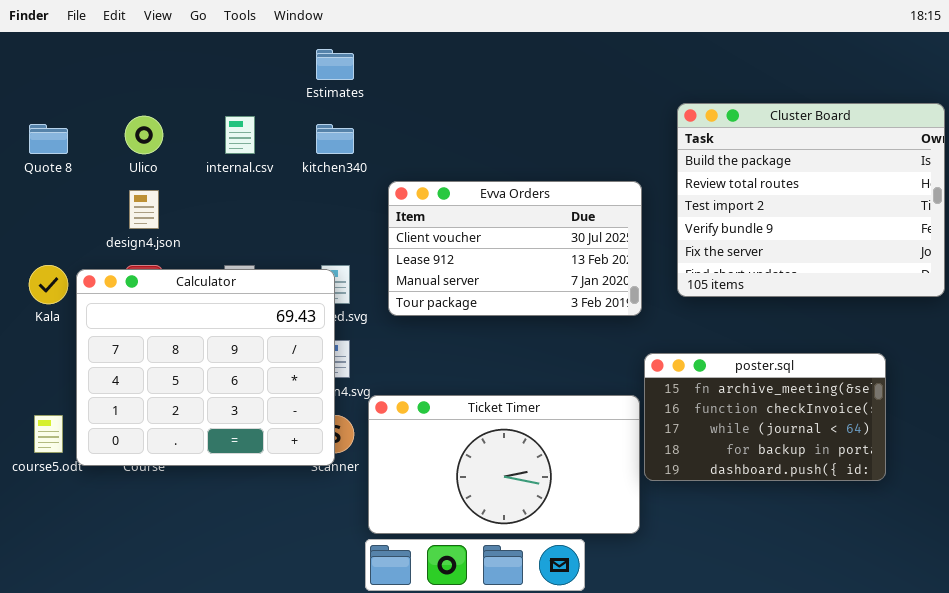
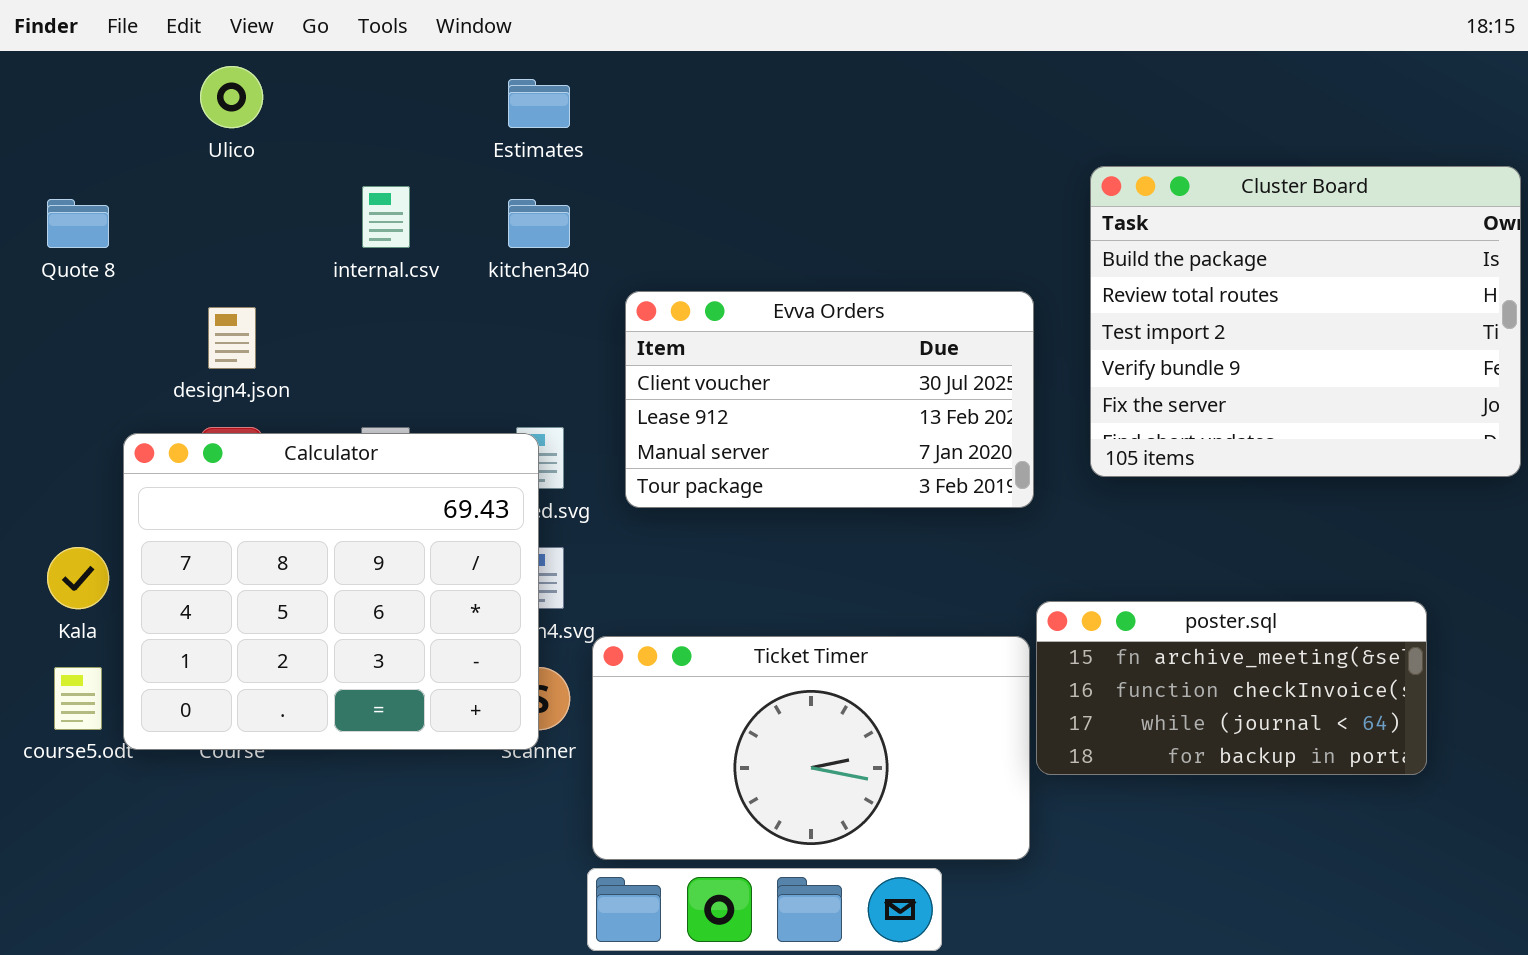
Ulico: [125,116,163,154] -> [200,66,263,128], moved
Kala: [29,265,68,304] -> [47,547,109,609], moved
poster.sql: [644,353,886,481] -> [1036,601,1427,775], resized

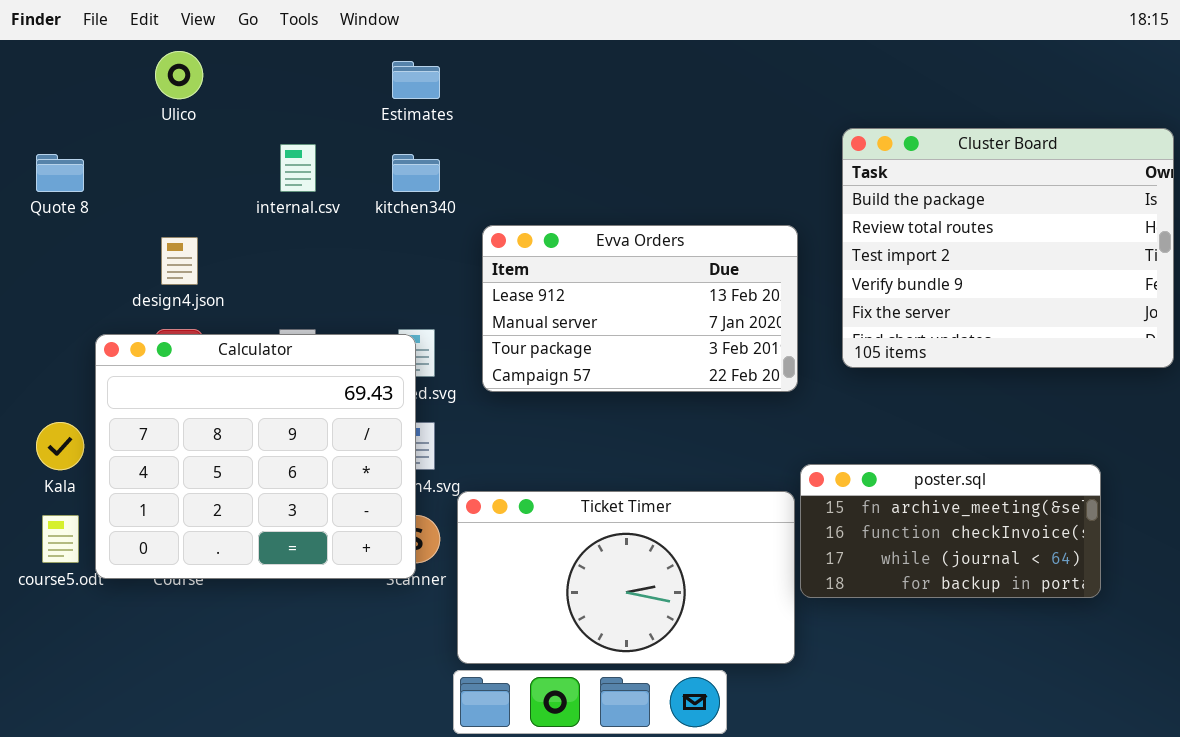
Evva Orders: [625,291,1034,508] -> [482,225,798,392], scrolled down 1 row

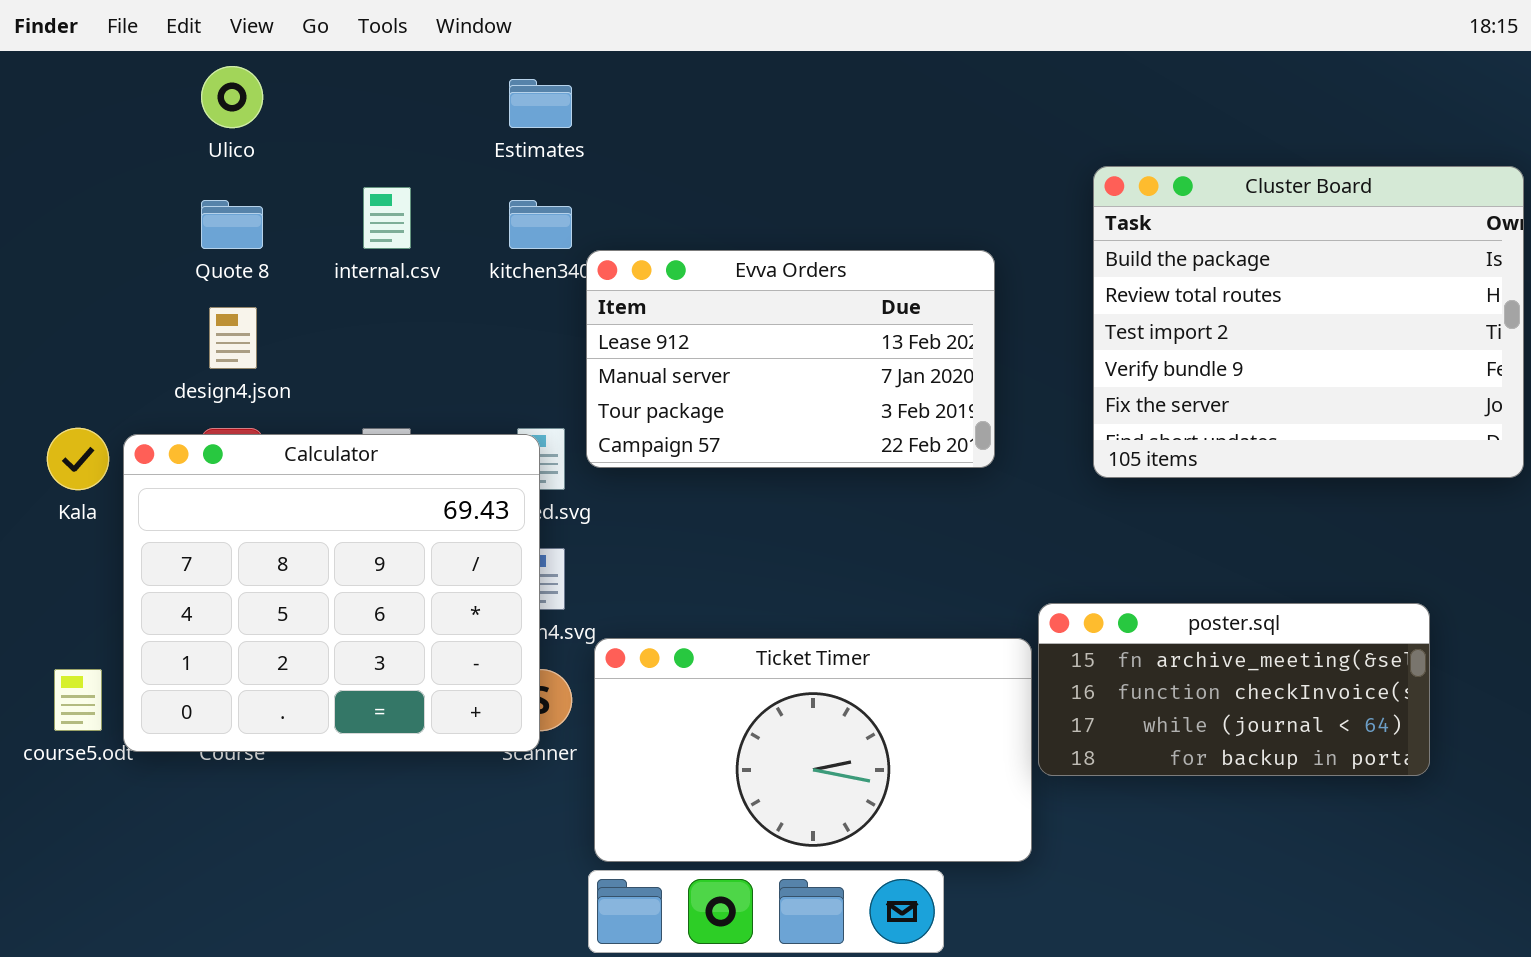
Quote 8: [36,154,84,192] -> [201,200,263,249], moved
Evva Orders: [482,225,798,392] -> [586,250,995,468], moved
Kala: [36,422,84,470] -> [47,428,109,490], moved

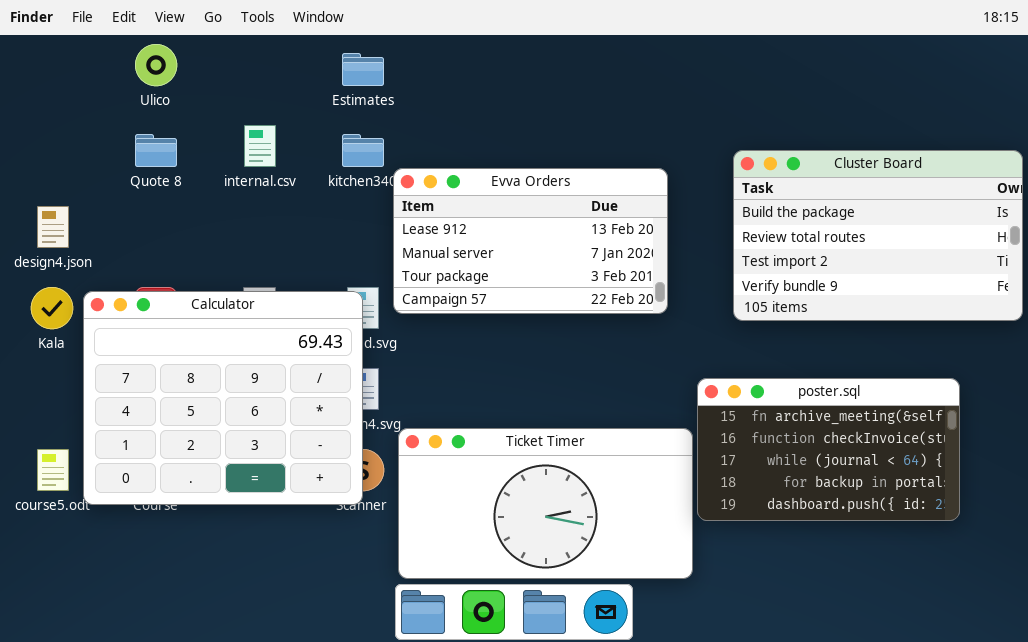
Cluster Board: [1093,166,1524,478] -> [733,150,1023,321], resized
design4.json: [209,307,257,369] -> [37,206,69,248], moved
poster.sql: [1038,603,1430,776] -> [697,378,960,521], resized

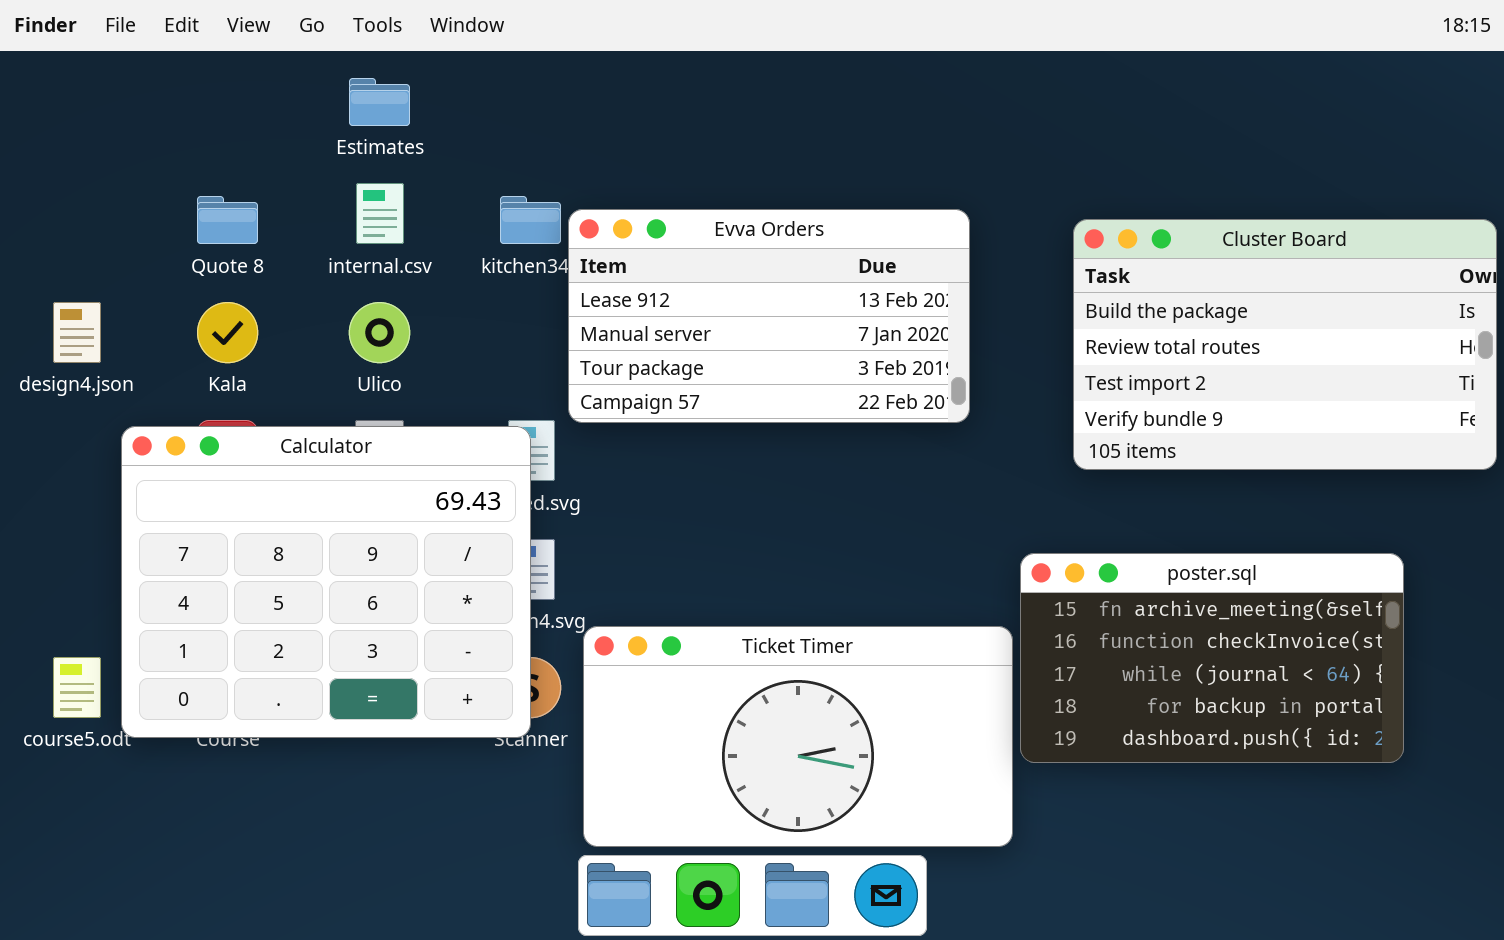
Ulico: [135,44,177,86] -> [349,302,410,363], moved
Estimates: [342,53,384,86] -> [349,78,410,126], moved
Evva Orders: [393,168,668,314] -> [568,209,970,423], moved
Kala: [31,287,73,329] -> [197,302,258,363], moved

